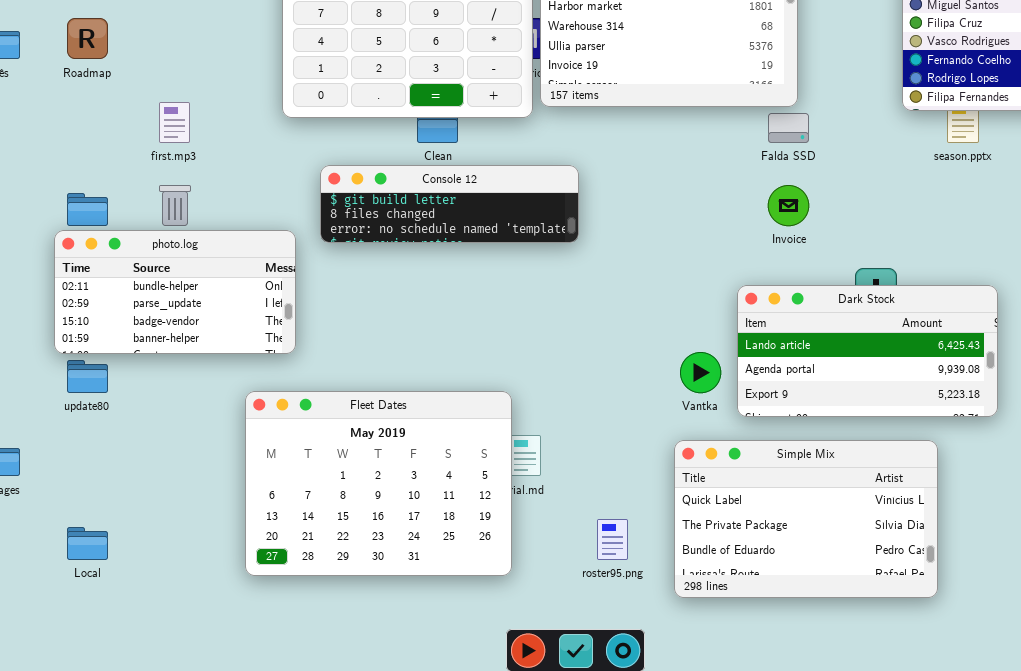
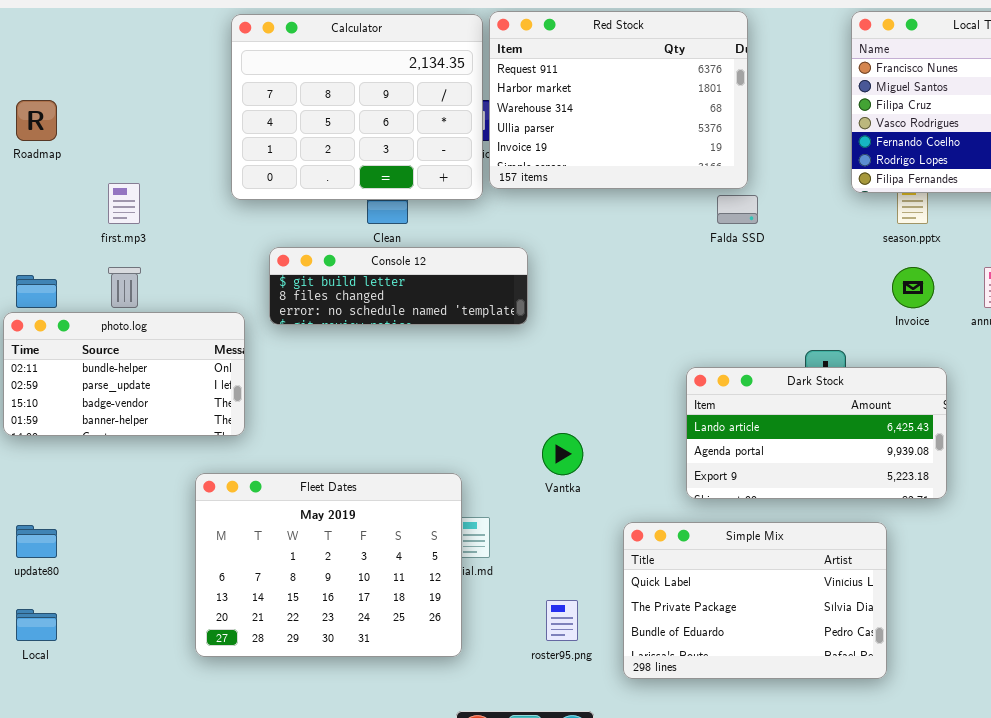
Invoice: [768,185,809,226] -> [892,267,934,308], moved
Vantka: [680,352,721,393] -> [542,433,583,475], moved
update80: [67,360,108,393] -> [16,525,57,558], moved

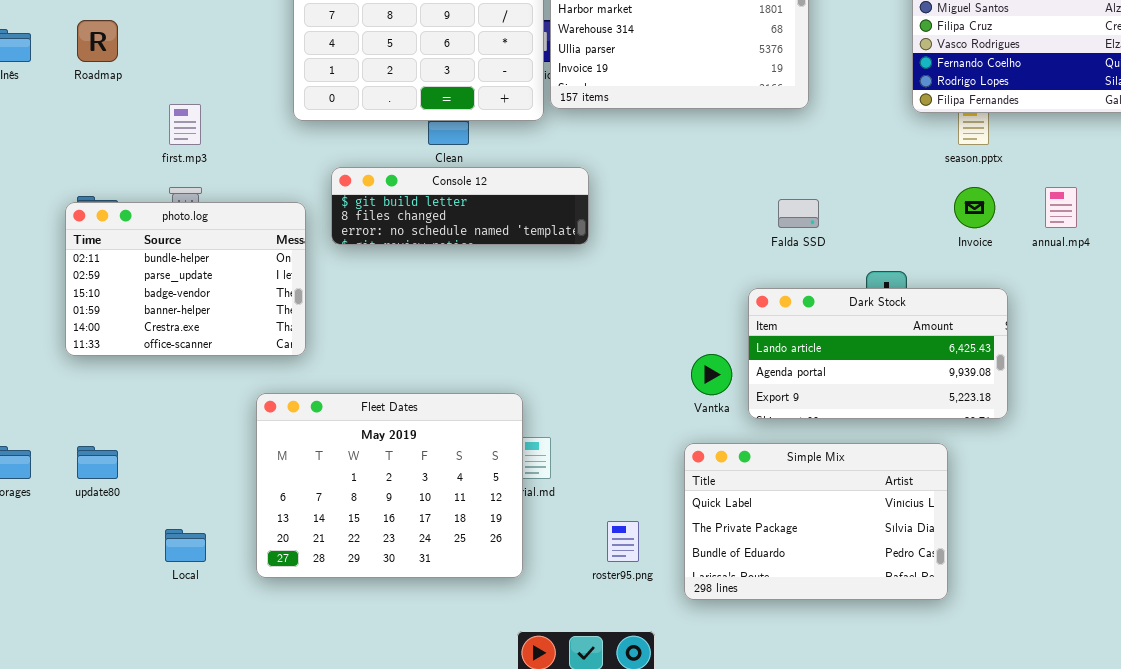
Falda SSD: [717,195,758,224] -> [778,199,819,228], moved
photo.log: [3,312,245,436] -> [65,202,306,356], resized
Vantka: [542,433,583,475] -> [691,354,732,395], moved
Local: [16,609,57,641] -> [165,529,206,562], moved

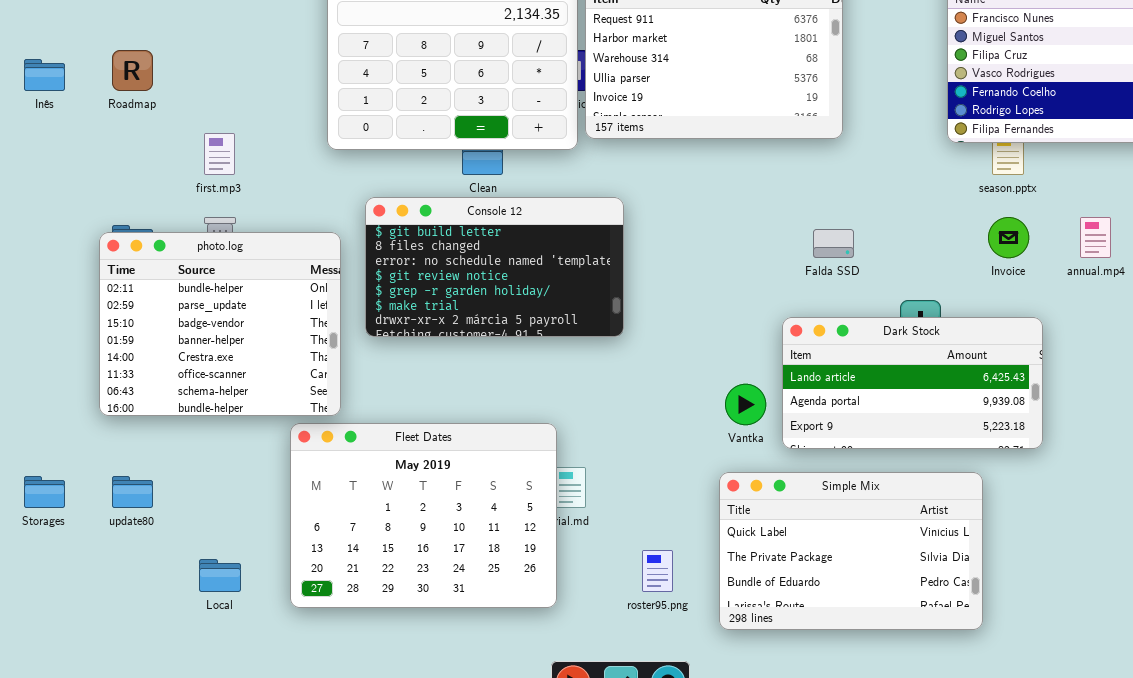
Console 12: [331,167,589,245] -> [365,197,624,337], resized
photo.log: [65,202,306,356] -> [99,232,341,416], resized

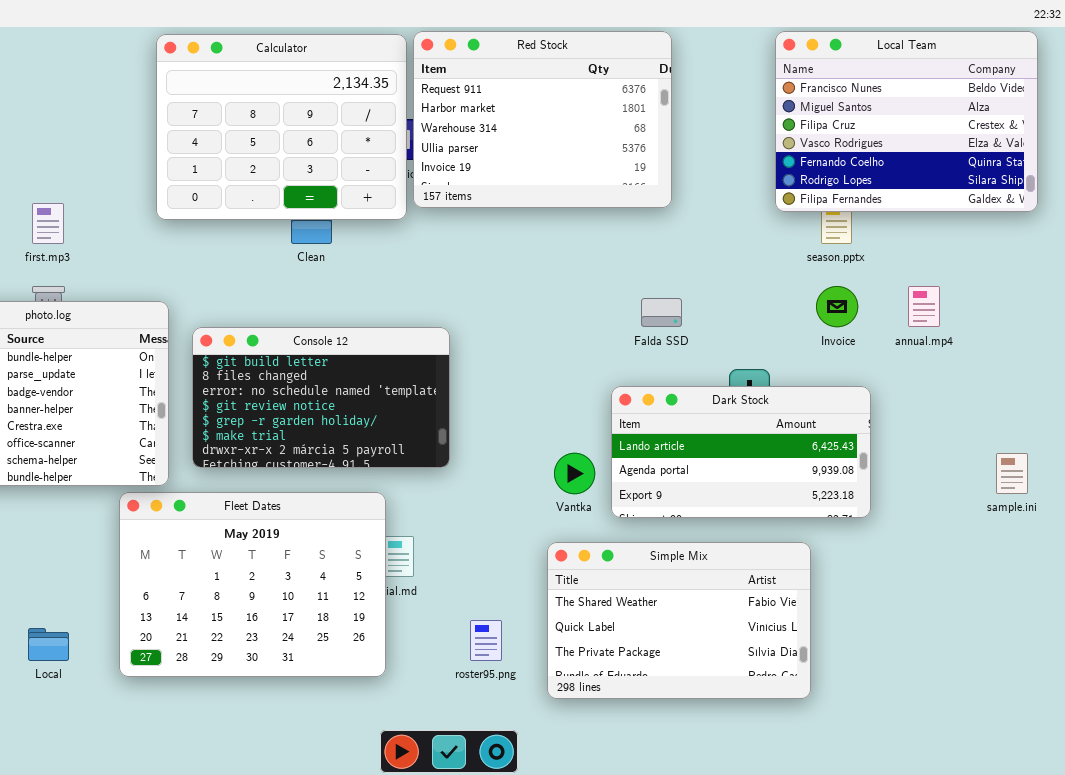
Console 12: [365,197,624,337] -> [192,327,450,468], moved
Simple Mix: [719,472,983,630] -> [547,542,811,699], scrolled up 1 row

